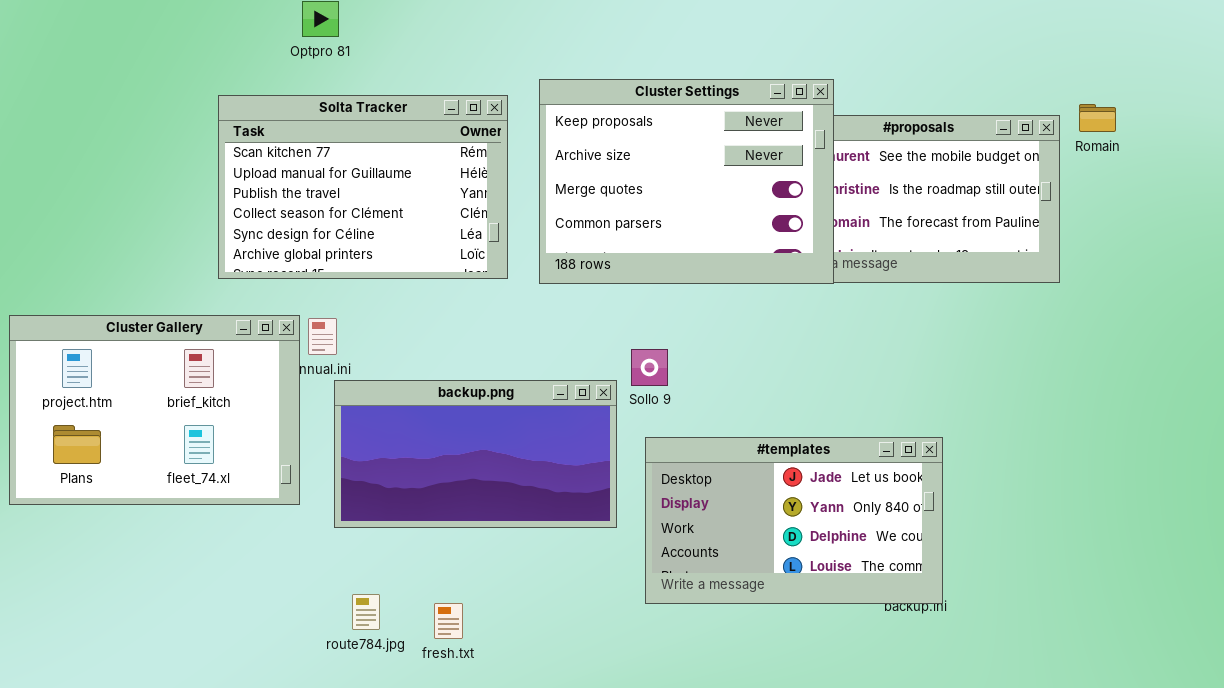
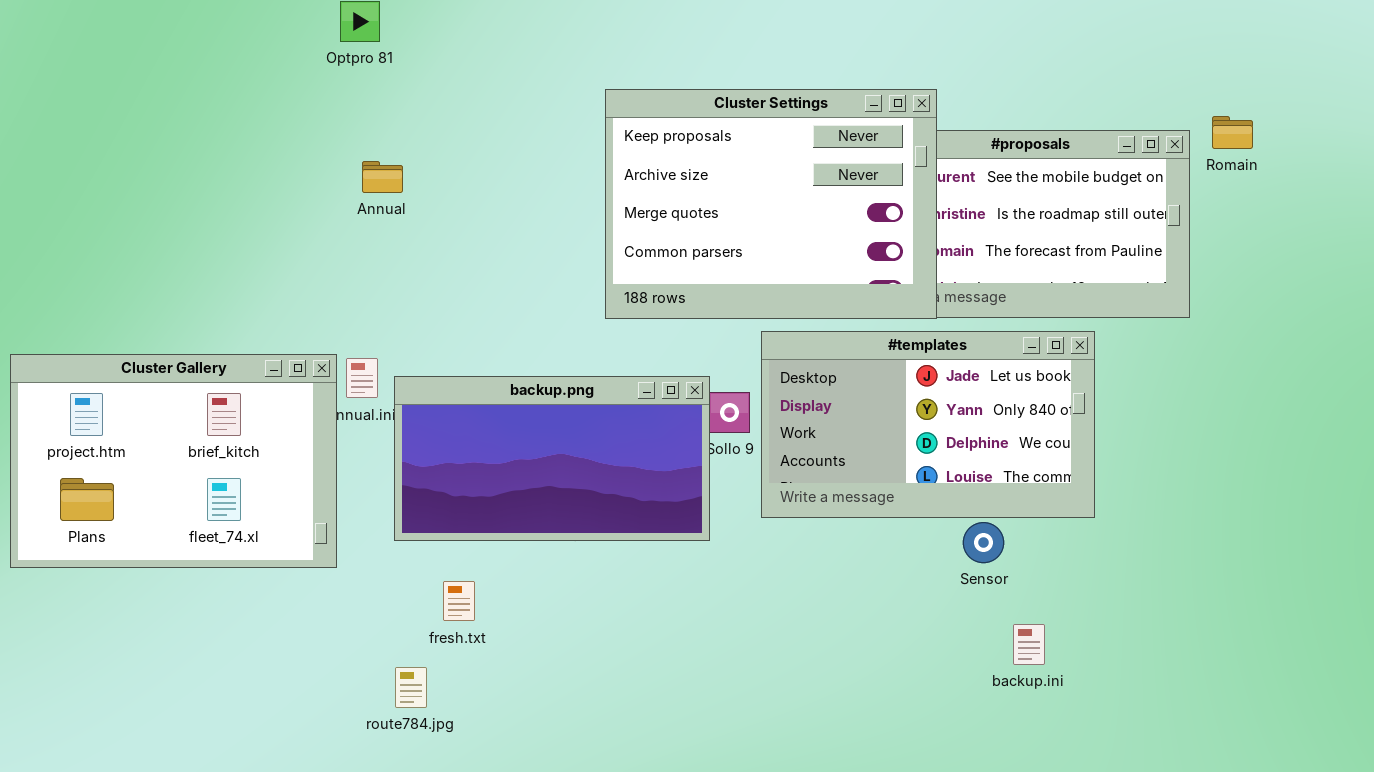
Solta Tracker: [218,95,508,279] -> none, closed
backup.png: [334,380,617,528] -> [394,376,710,541], moved
#templates: [645,437,943,604] -> [761,331,1095,518], moved
fresh.txt: [434,603,463,639] -> [443,581,475,621], moved

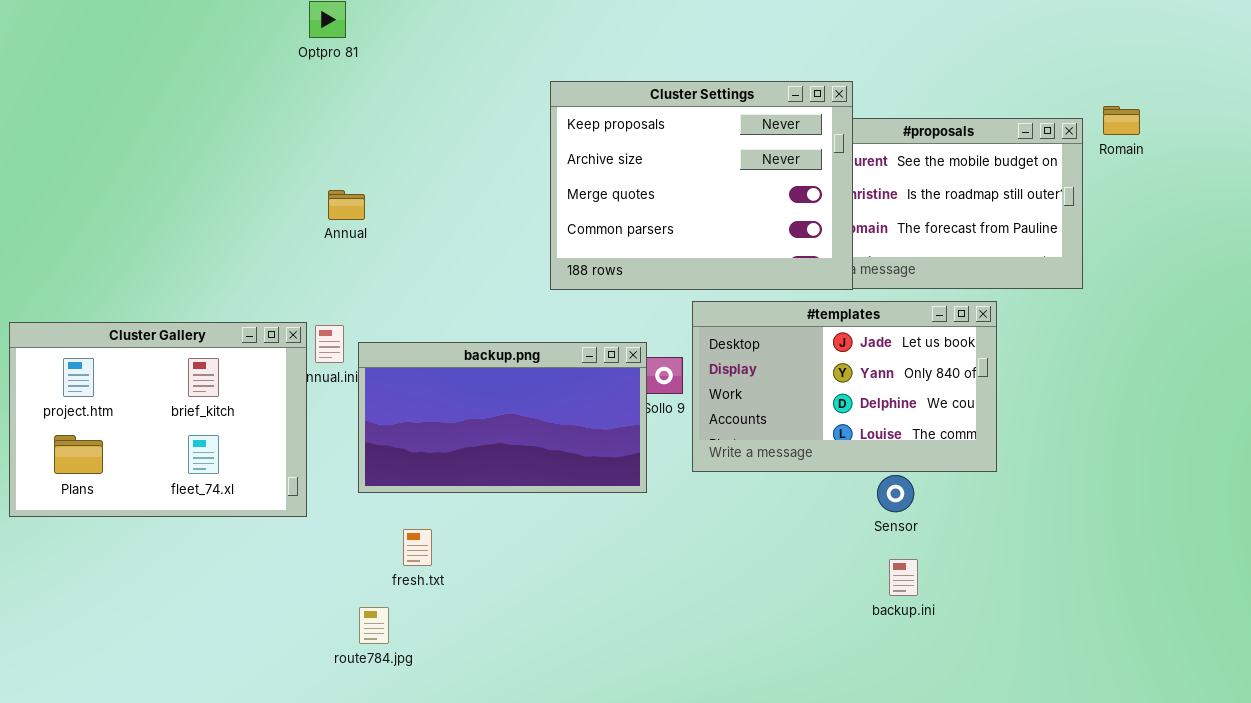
Annual: [362,161,403,193] -> [328,190,365,220], moved
backup.ini: [1013,624,1045,665] -> [889,559,918,596], moved

